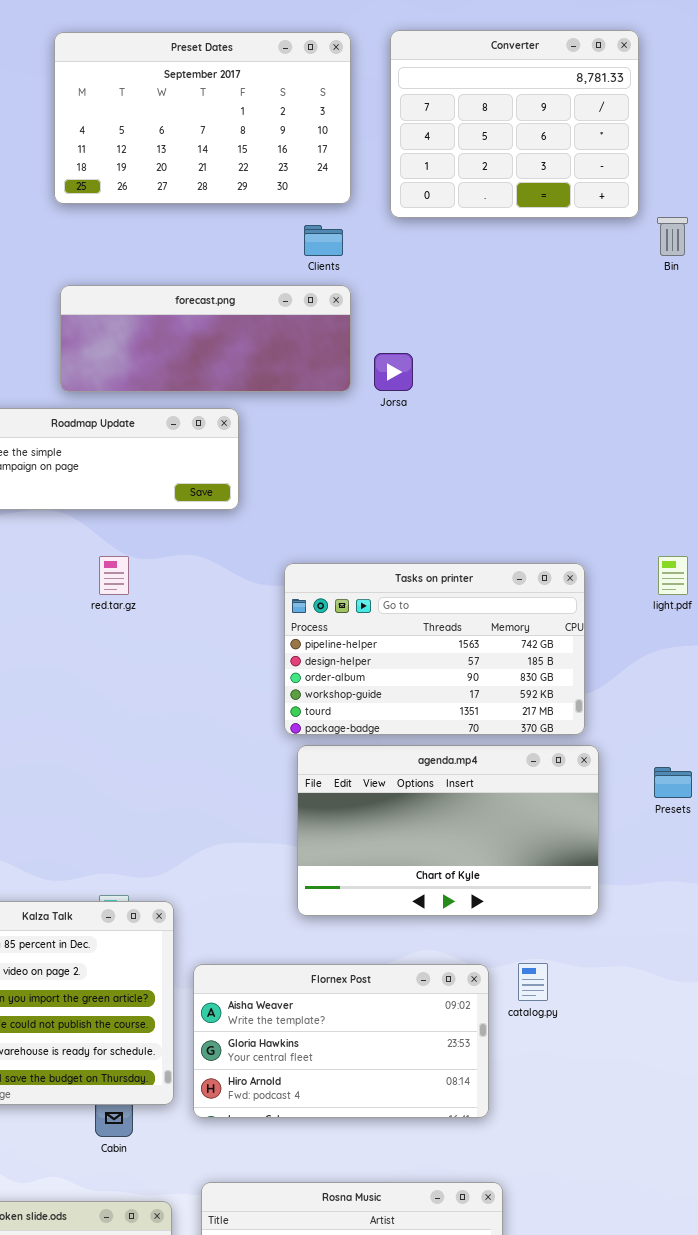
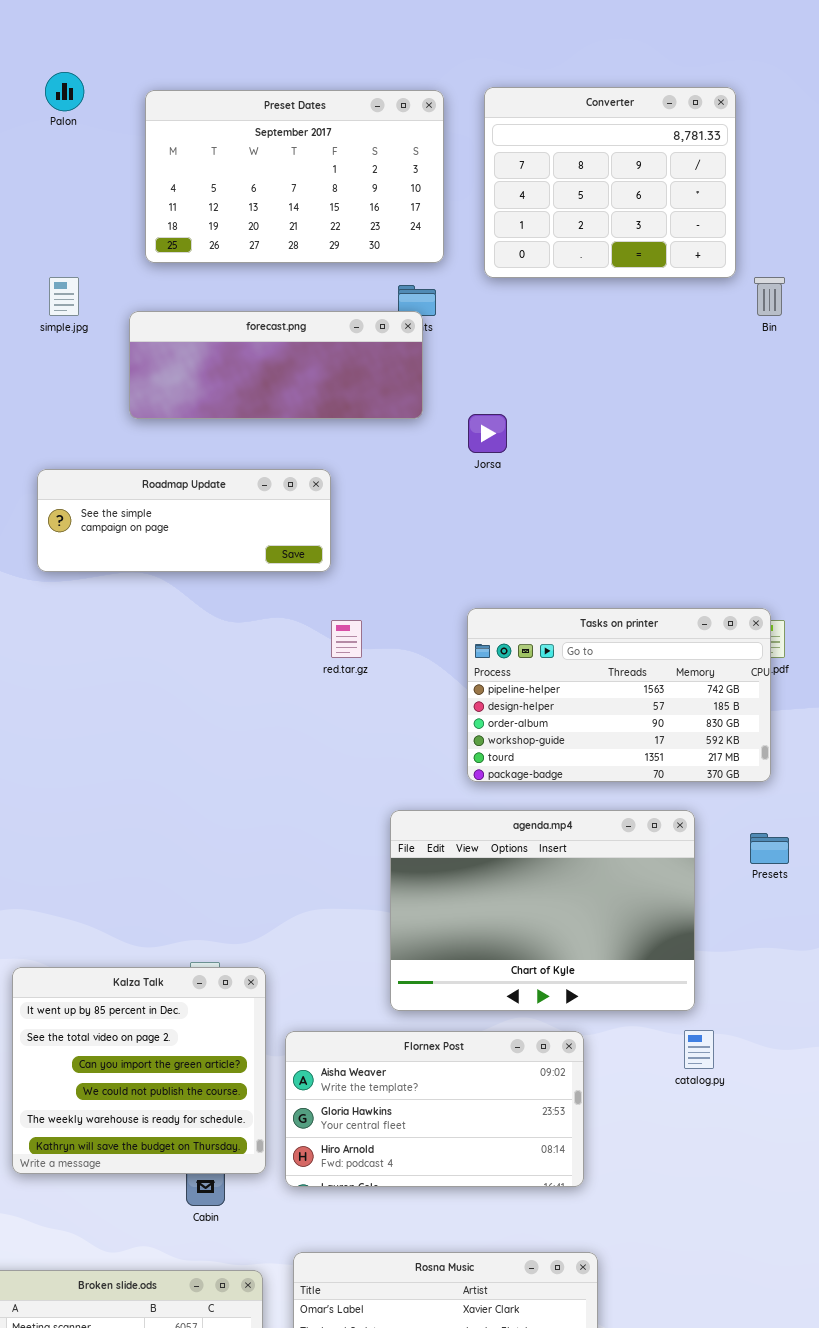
forecast.png: [60,285,351,392] -> [129,311,423,419], moved
red.tar.gz: [99,556,129,595] -> [331,620,362,658], moved
Tasks on printer: [284,563,585,735] -> [467,608,771,782], moved
agenda.mp4: [297,745,599,916] -> [390,810,695,1011], resized
catalog.py: [518,963,548,1001] -> [684,1030,714,1069], moved

